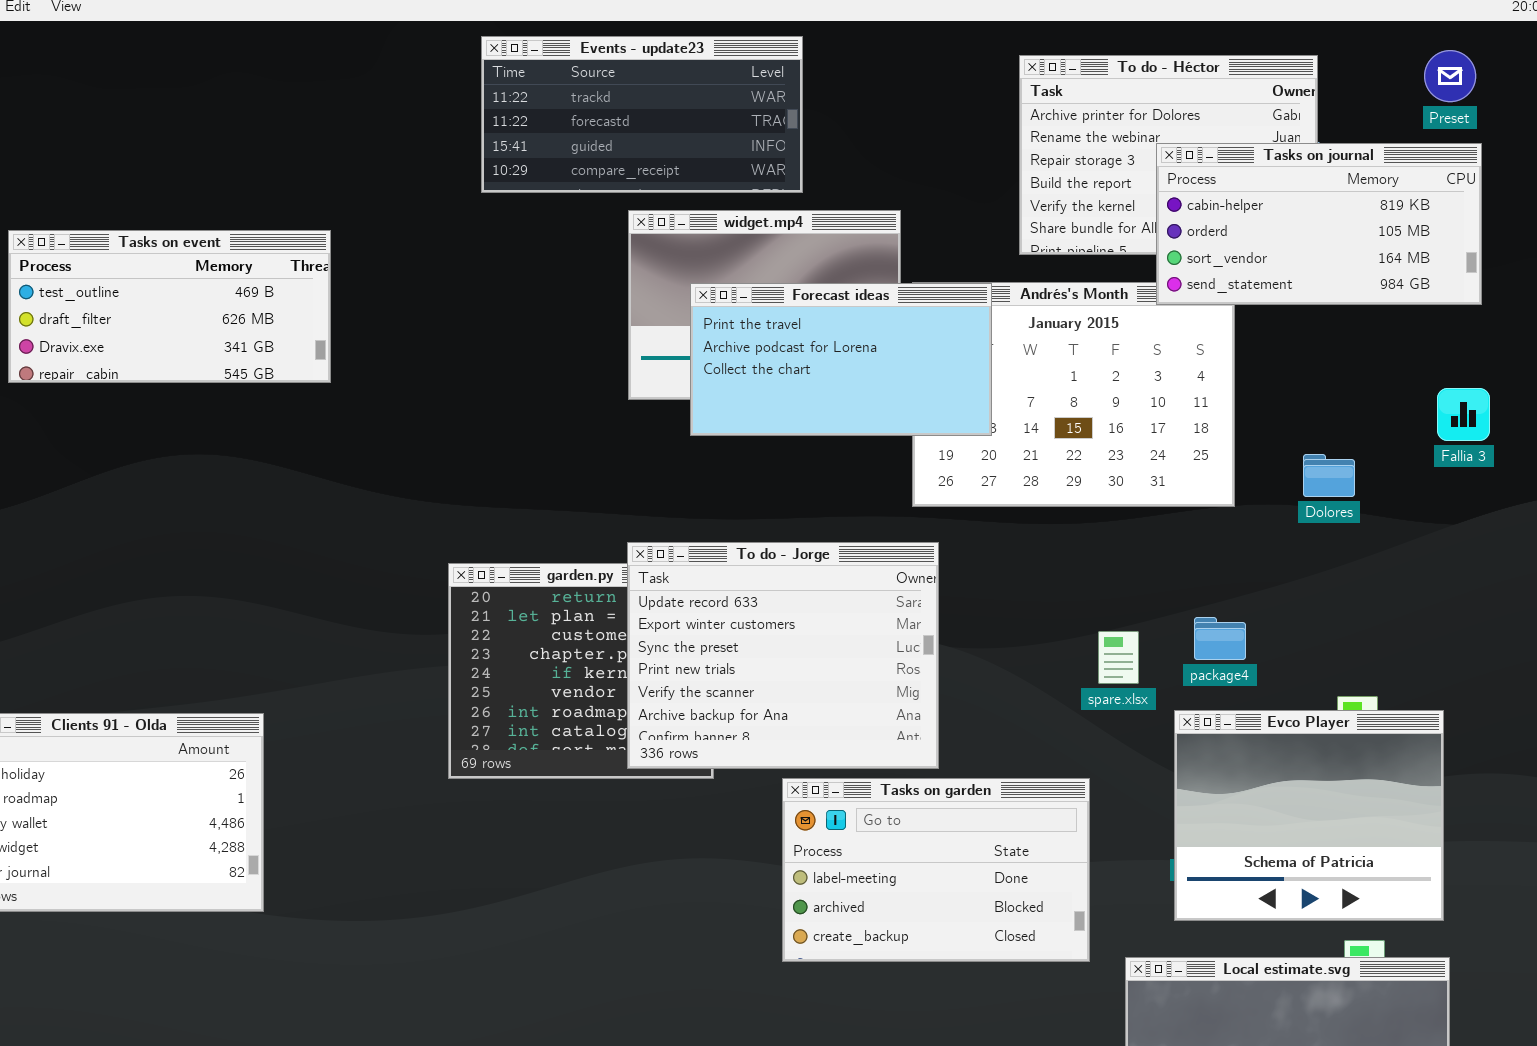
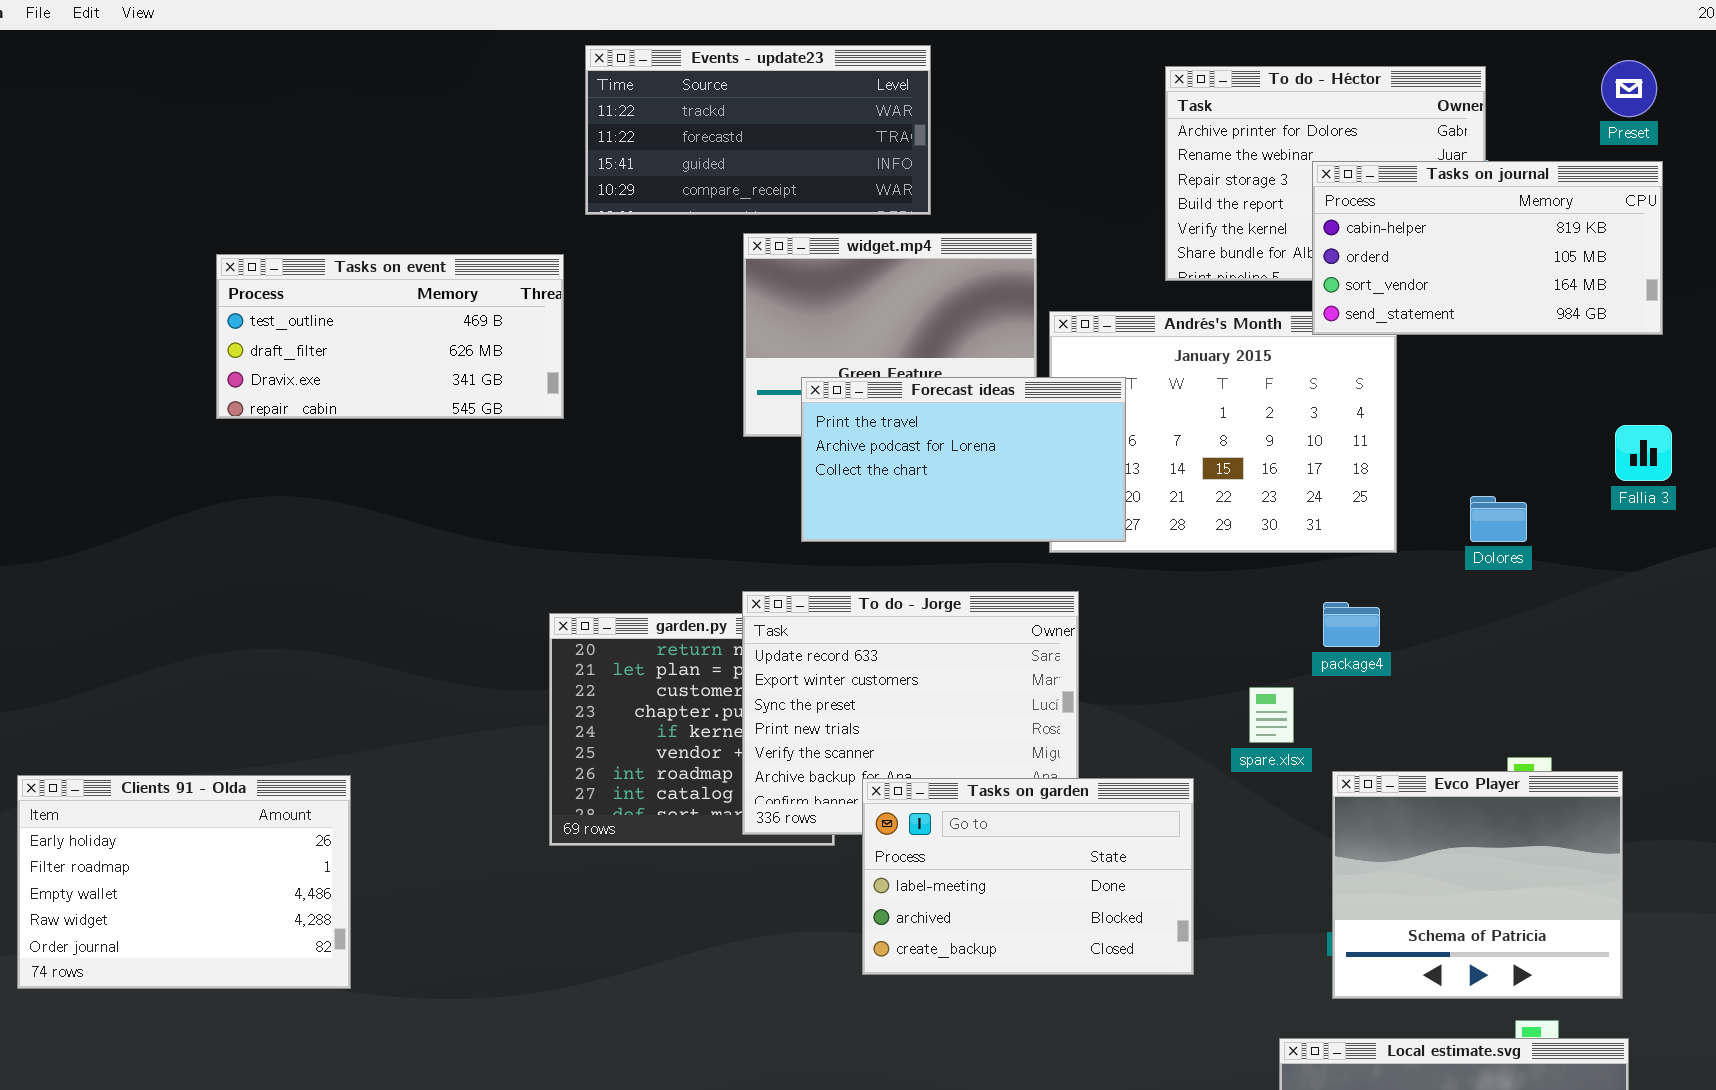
Tasks on event: [8,230,331,383] -> [216,254,564,419], moved
Forecast ideas: [690,283,992,436] -> [801,377,1126,542], moved
package4: [1194,617,1246,660] -> [1323,602,1380,647], moved
Tasks on garden: [782,778,1090,962] -> [862,778,1194,975], moved

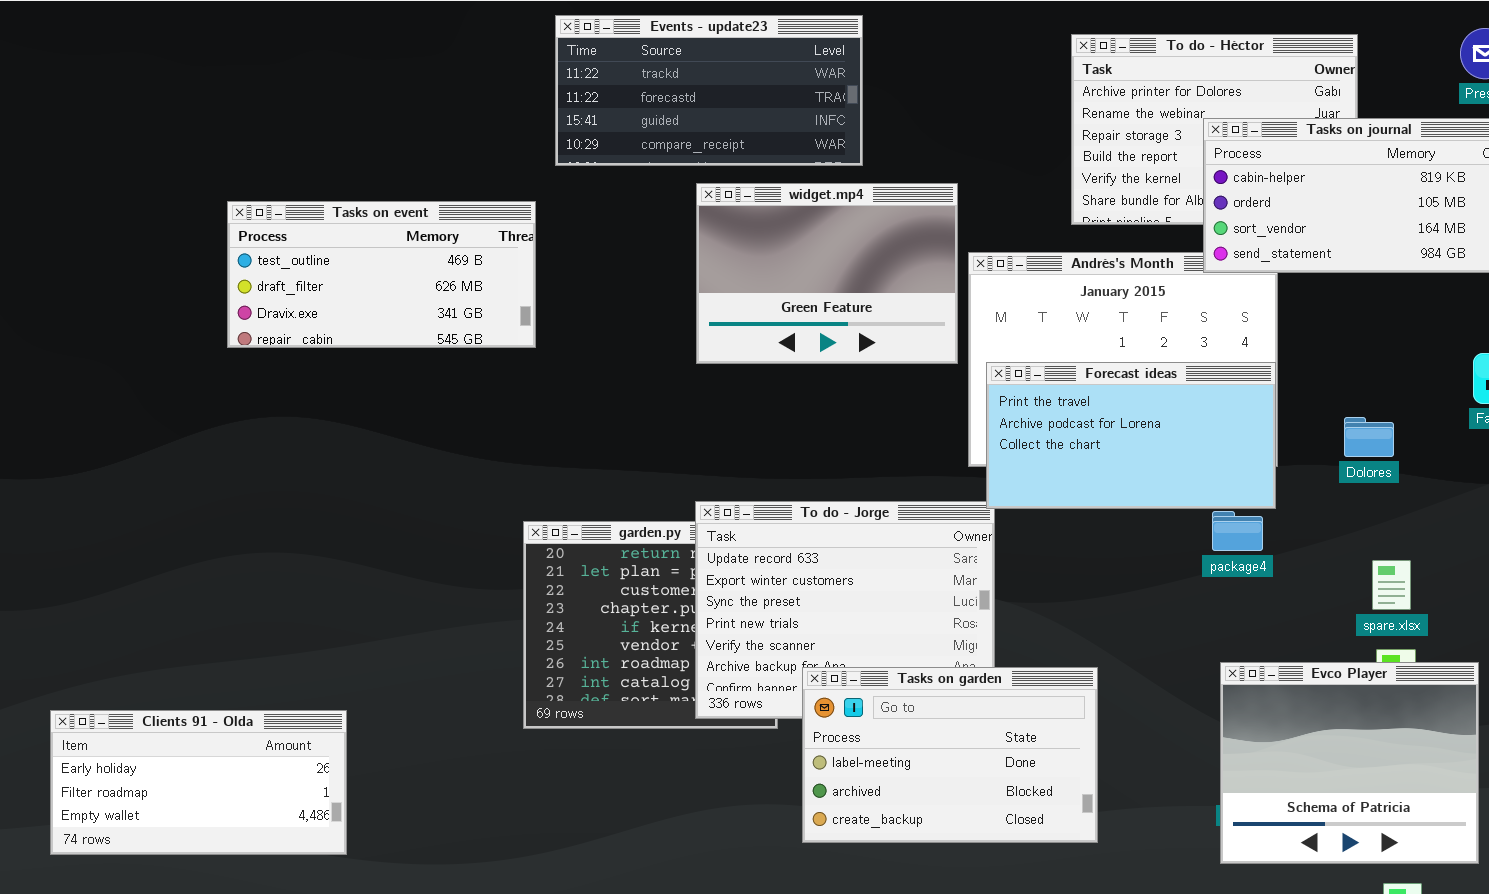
Forecast ideas: [801,377,1126,542] -> [986,362,1276,509], moved
spare.xlsx: [1249,687,1294,743] -> [1372,560,1411,610], moved
Clients 91 - Olda: [17,775,351,989] -> [50,710,347,855], resized

